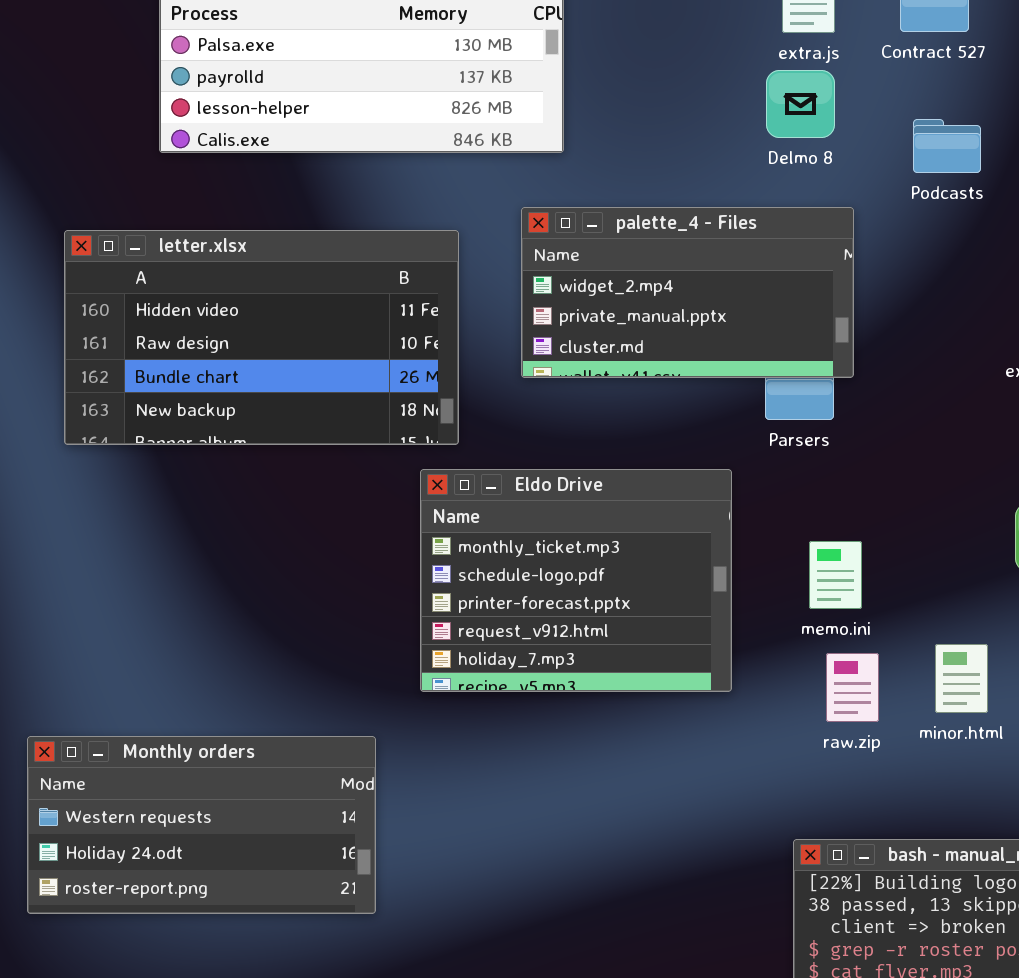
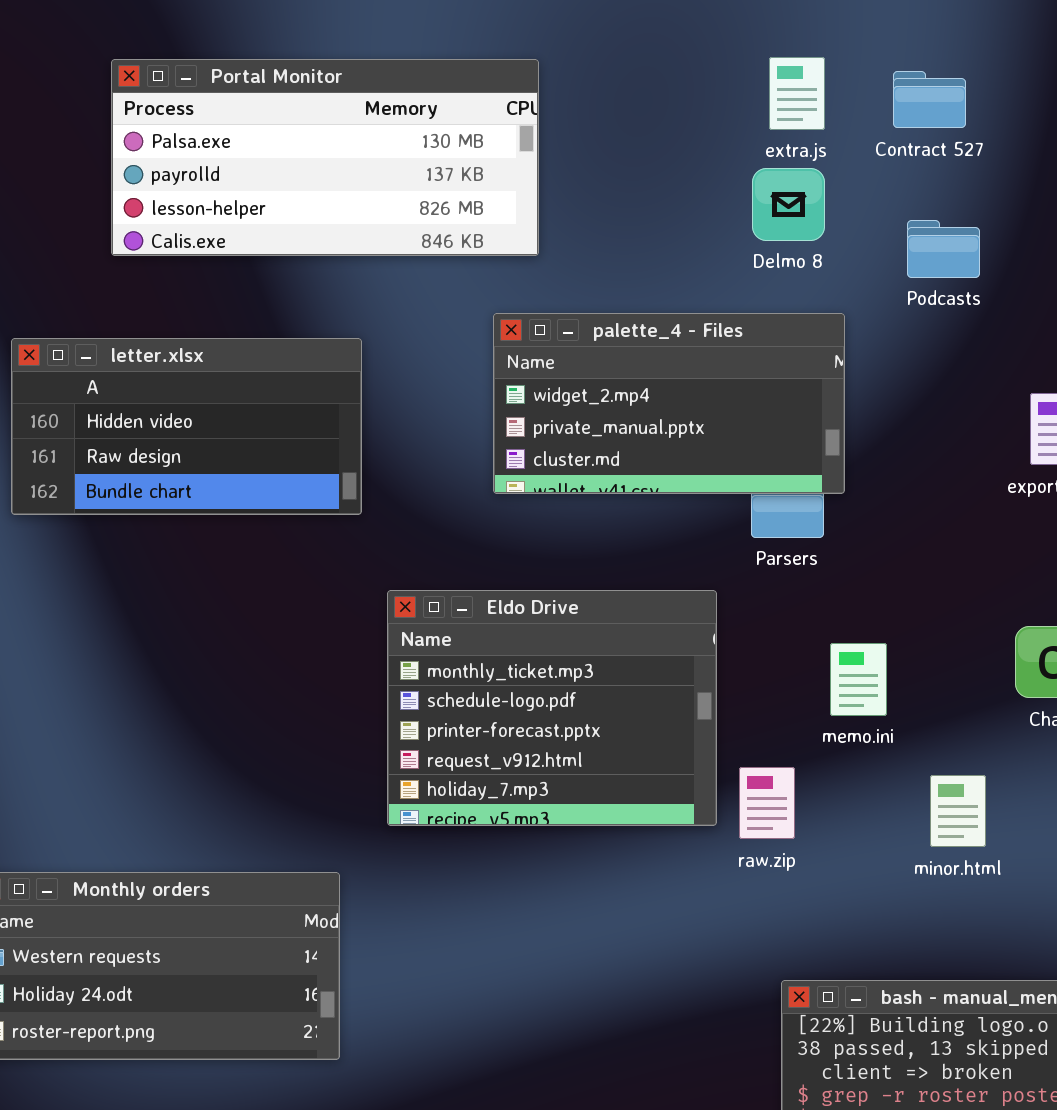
letter.xlsx: [64,230,459,445] -> [11,338,362,515], resized
memo.ini: [809,541,862,609] -> [830,643,887,716], moved
raw.zip: [826,653,879,722] -> [739,767,795,839], moved

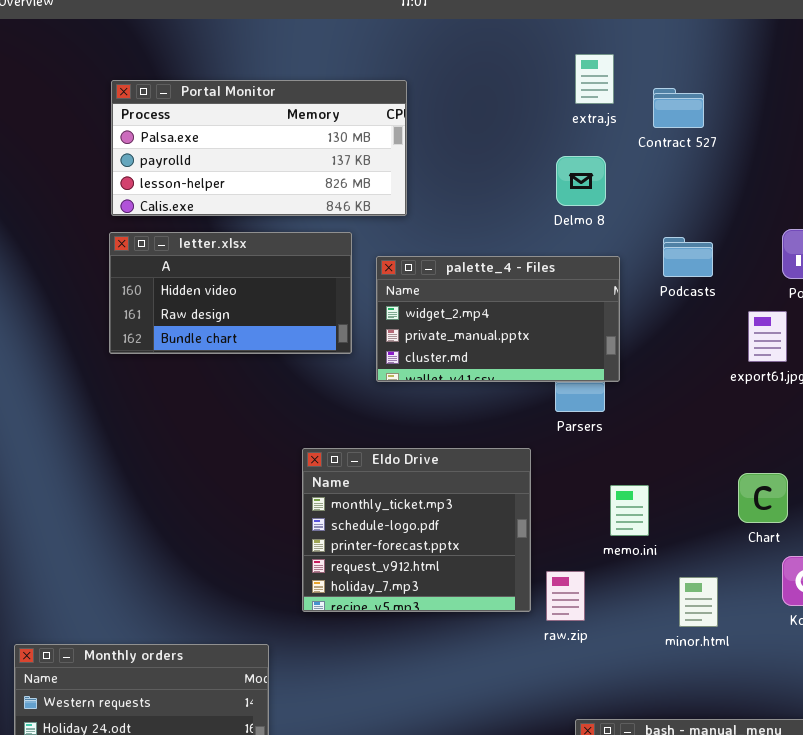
extra.js: [769,57,825,130] -> [575,54,614,104], moved
Podcasts: [907,220,980,278] -> [663,237,713,277], moved
letter.xlsx: [11,338,362,515] -> [109,232,352,354], moved

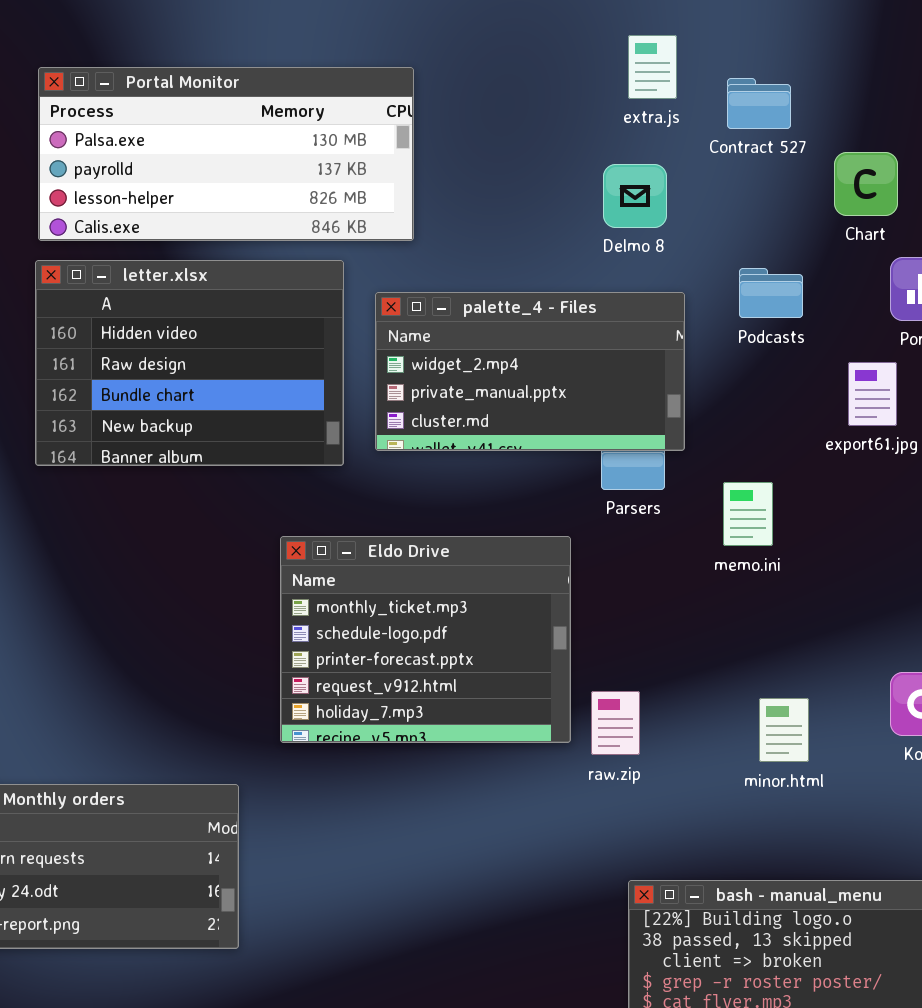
letter.xlsx: [109,232,352,354] -> [35,260,344,466], resized
Chart: [738,473,788,523] -> [834,152,898,216], moved
memo.ini: [610,485,649,536] -> [723,482,773,546], moved

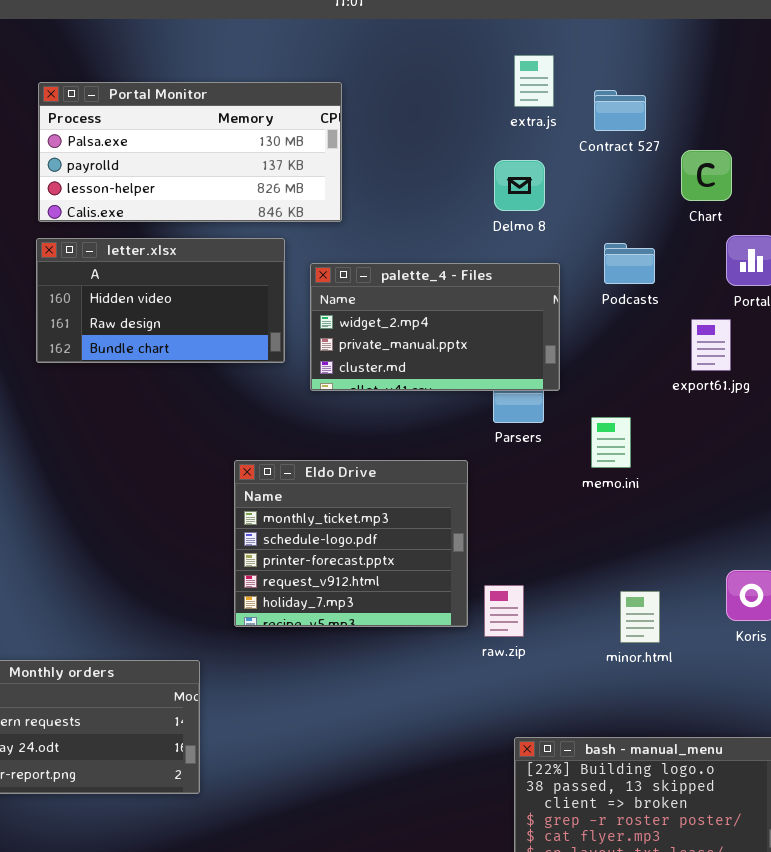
letter.xlsx: [35,260,344,466] -> [36,238,285,363], resized

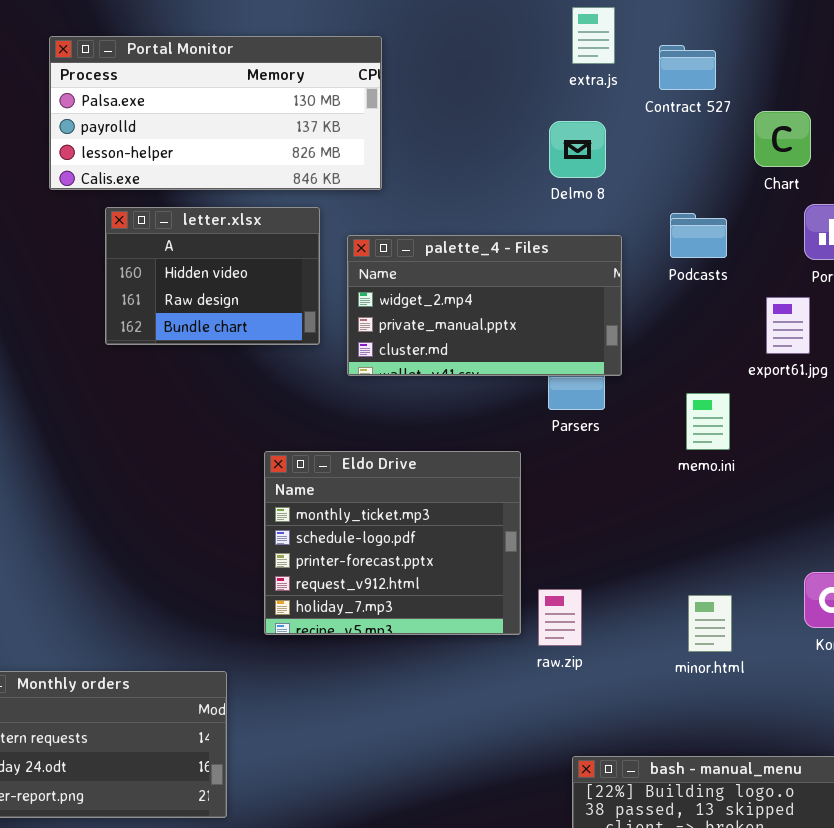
letter.xlsx: [36,238,285,363] -> [105,207,320,345], resized
memo.ini: [591,417,631,468] -> [686,393,730,450], moved

